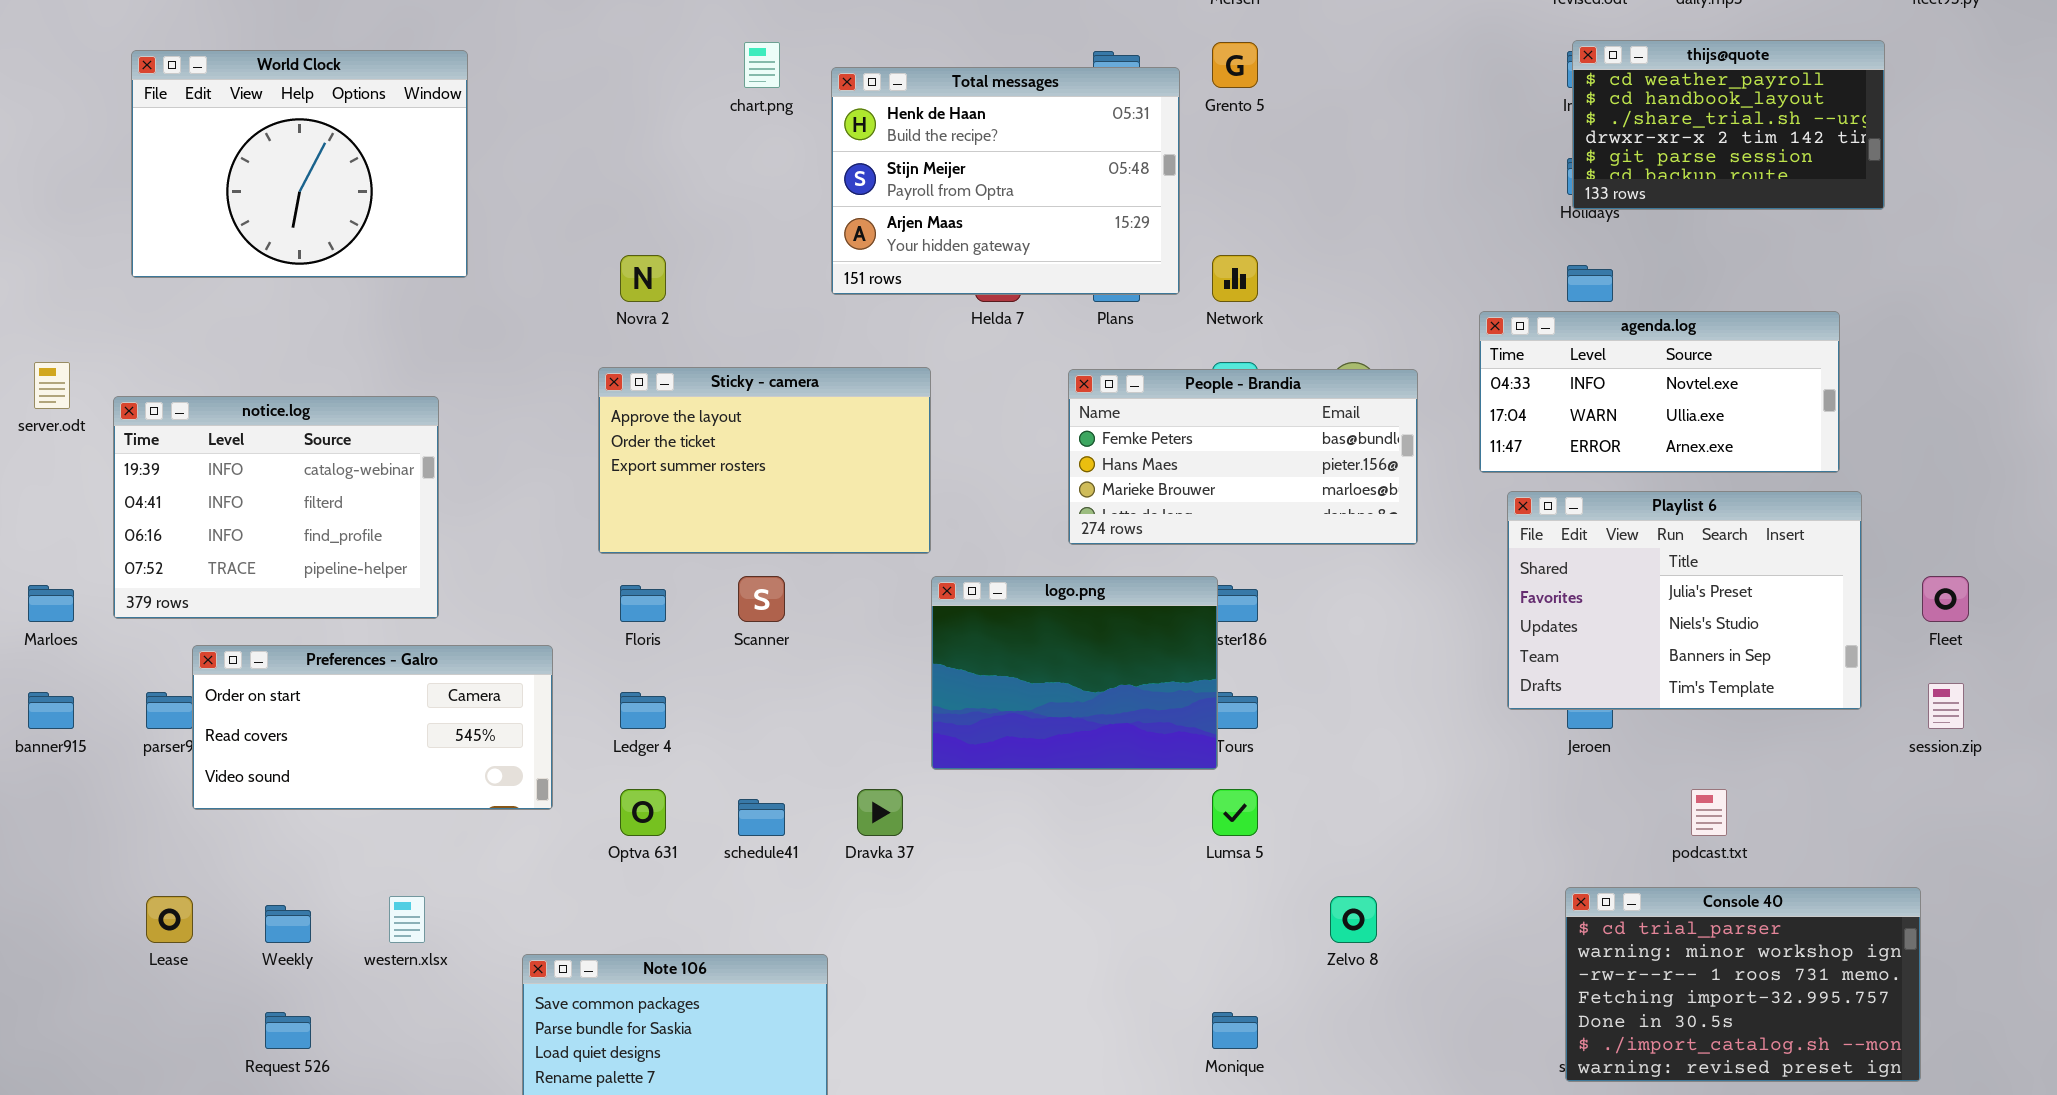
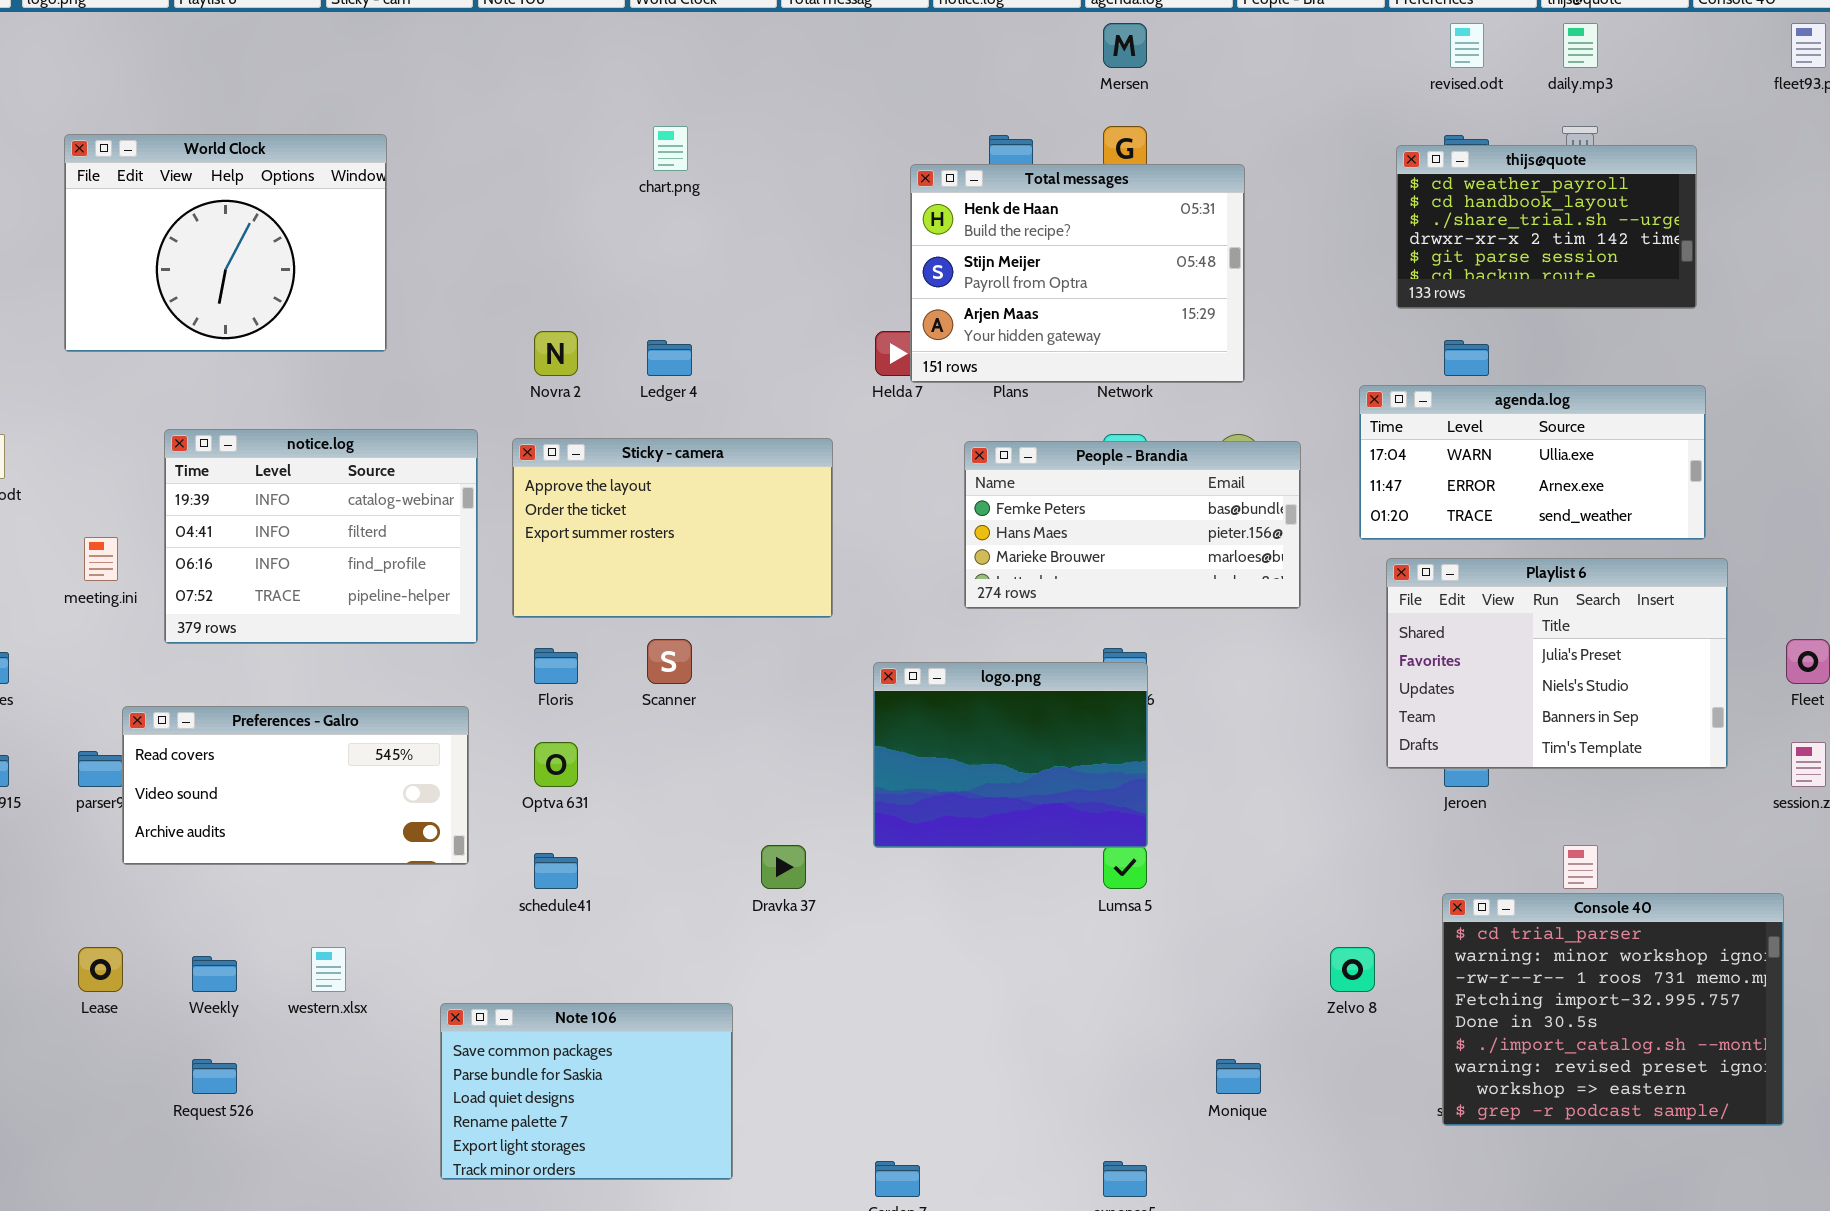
thijs@quote: [1572,40,1885,210] -> [1396,145,1697,309], moved
Total messages: [831,67,1180,295] -> [910,164,1245,383], moved
agenda.log: [1479,311,1840,473] -> [1359,385,1706,540], scrolled down 1 row
notice.log: [113,396,439,619] -> [164,429,478,644], moved
logo.png: [931,576,1218,770] -> [873,662,1148,848], moved
Preferences - Galro: [192,645,553,810] -> [122,706,469,865], scrolled down 1 row
Ledger 4: [620,692,666,729] -> [647,340,692,376], moved
Optva 631: [620,789,666,836] -> [534,742,578,787], moved
schedule41: [738,799,785,836] -> [534,853,578,889], moved
Console 40: [1565,887,1921,1082] -> [1442,893,1784,1126], resized
Zelvo 8: [1330,896,1377,943] -> [1330,947,1375,992], moved
Monique: [1212,1012,1258,1049] -> [1216,1059,1261,1094], moved

